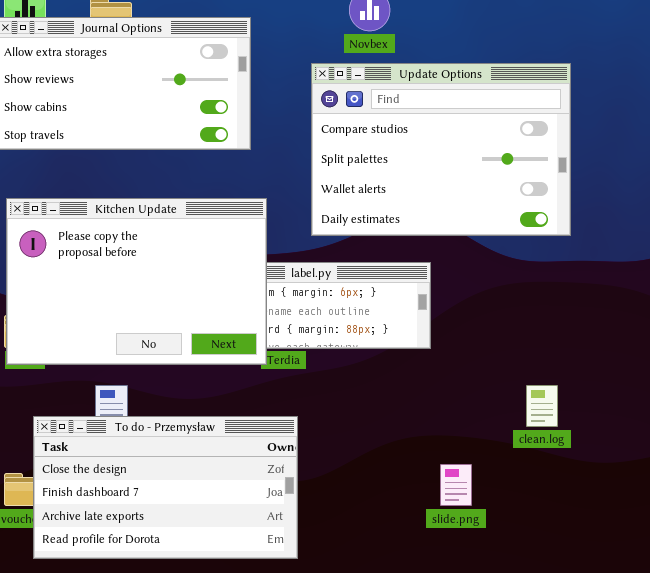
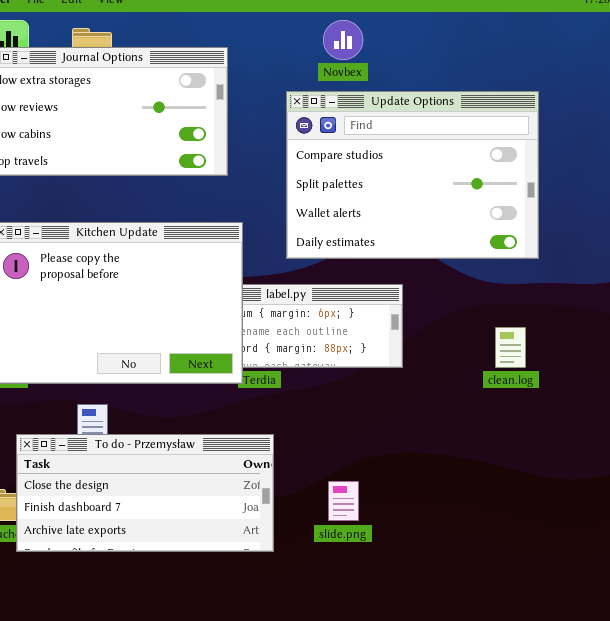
clean.log: [526,385,558,427] -> [495,327,526,368], moved
To do - Przemysław: [33,416,298,559] -> [16,434,274,552], resized
slide.png: [440,464,472,506] -> [328,481,359,521], moved

